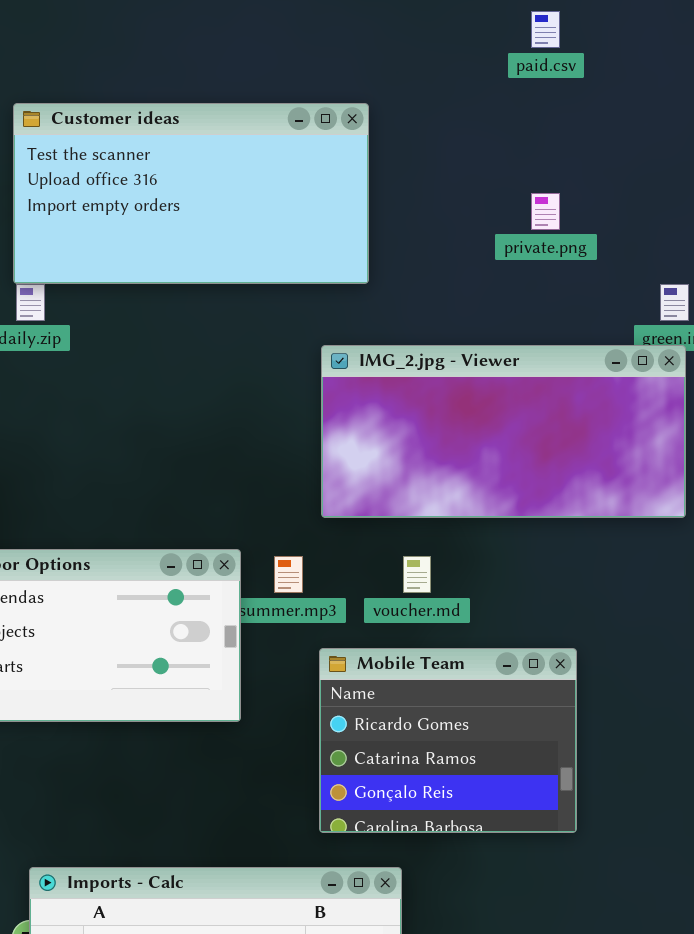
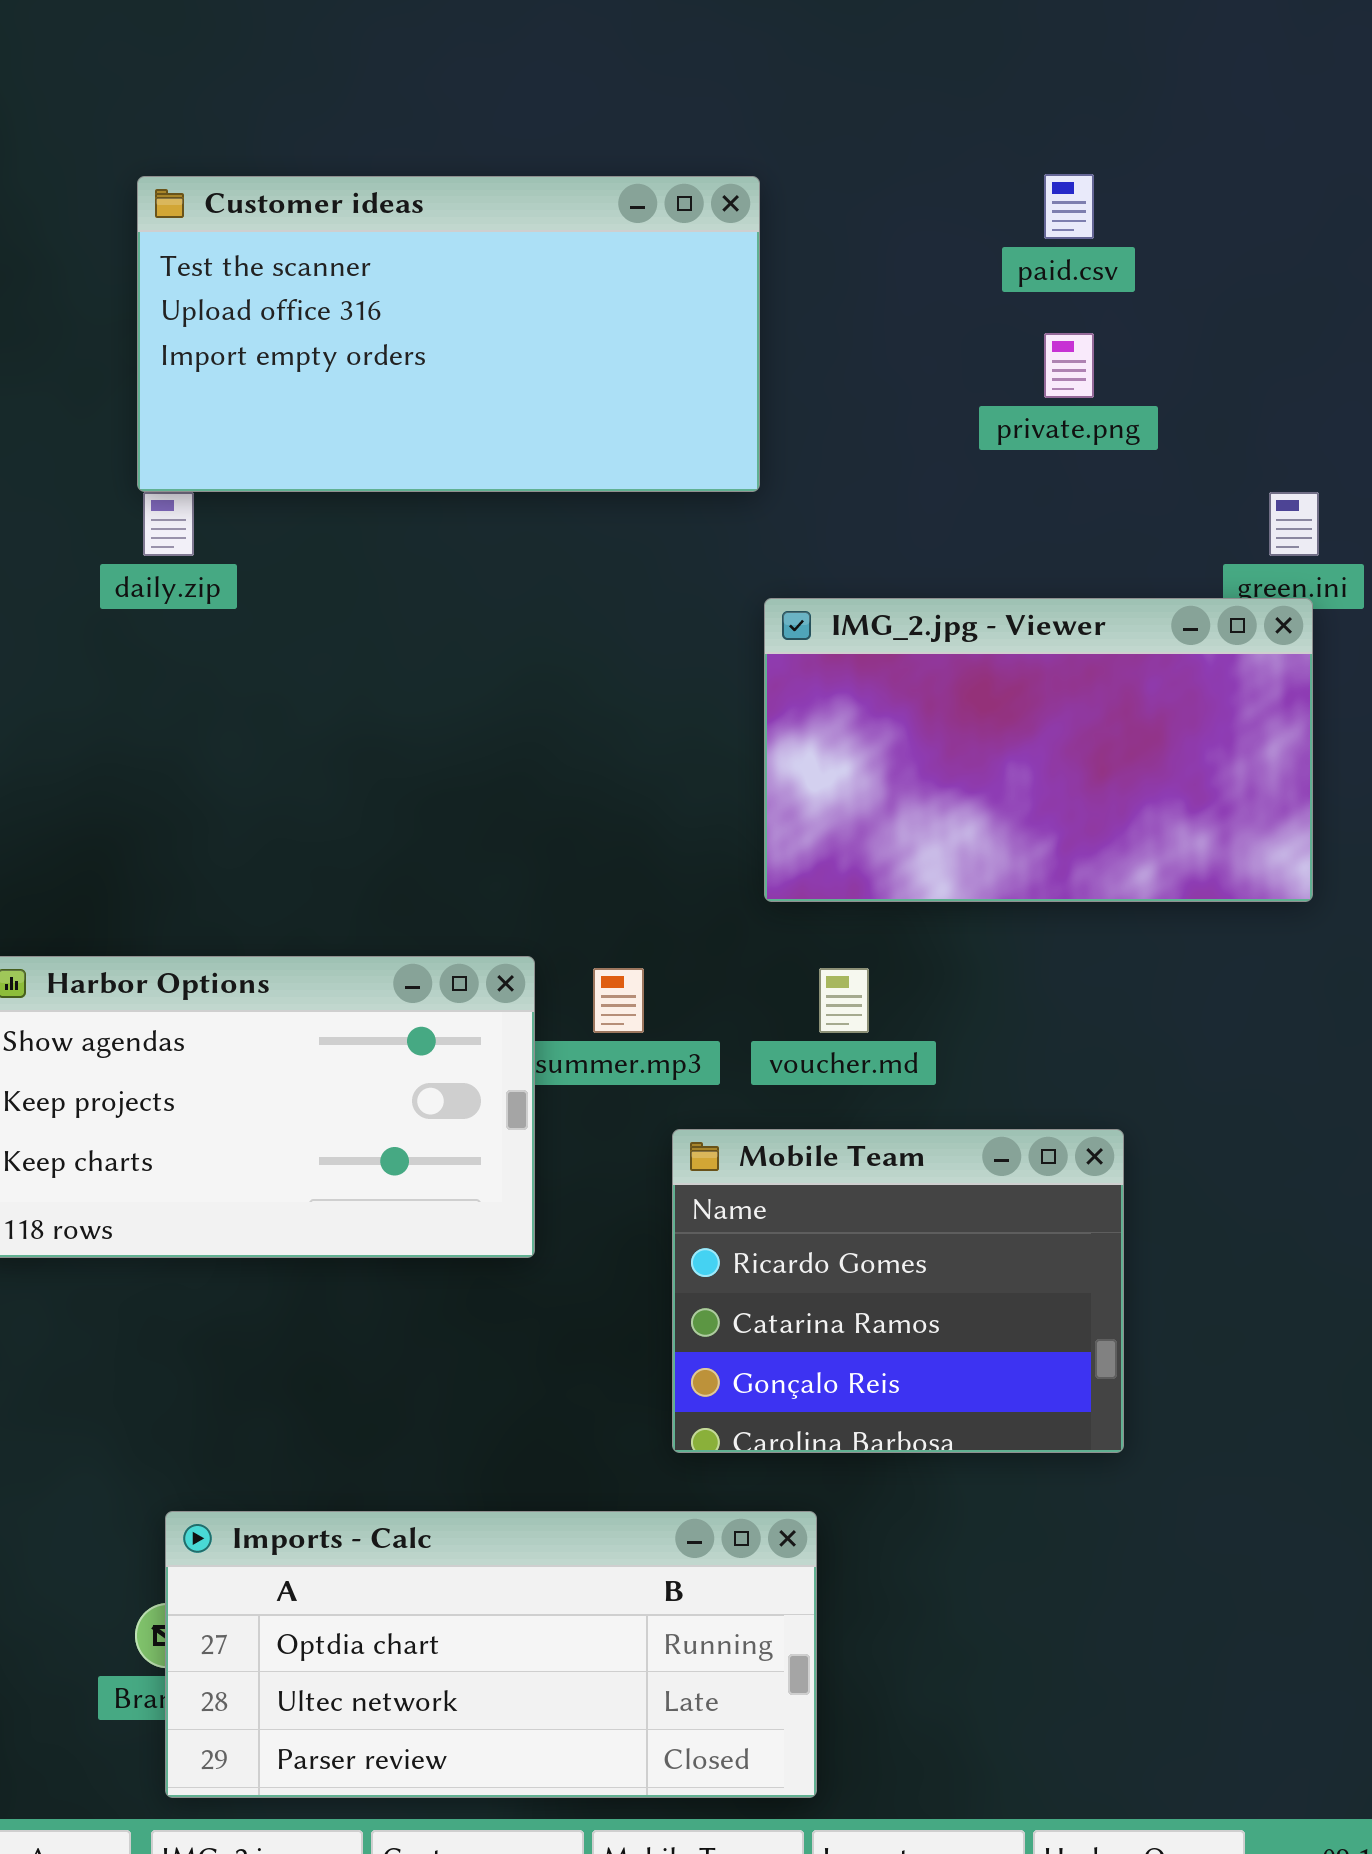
paid.csv: [531,11,560,48] -> [1044,174,1094,239], moved
IMG_2.jpg - Viewer: [321,345,686,518] -> [764,598,1313,902], resized

